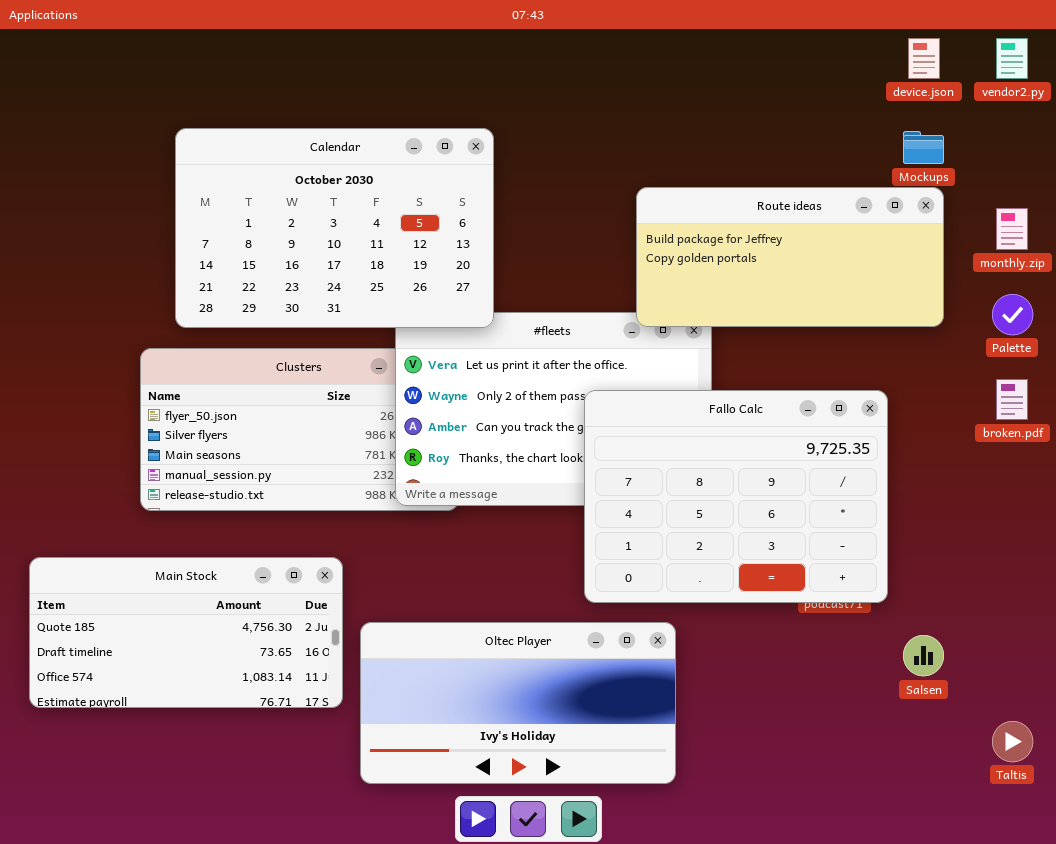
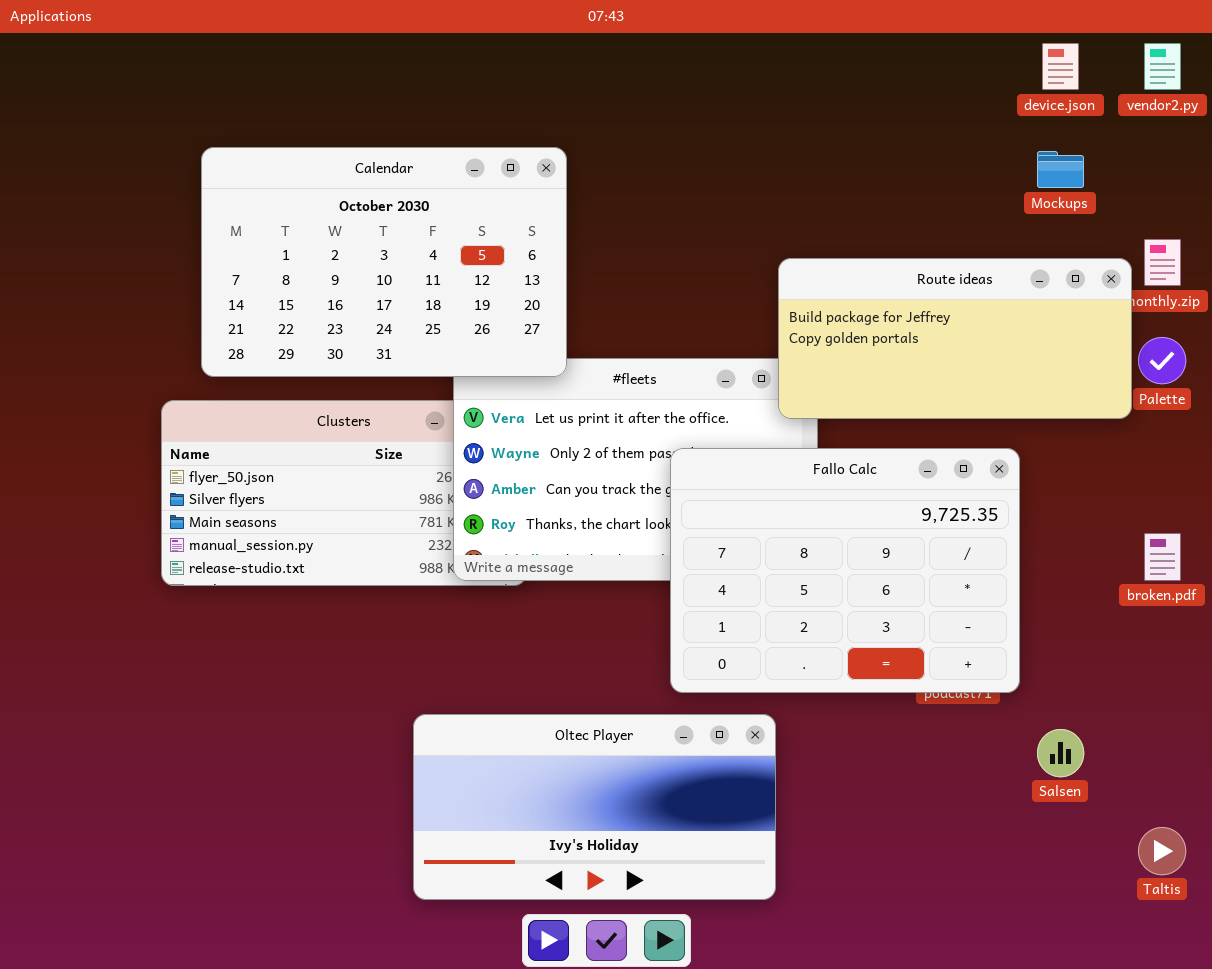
Route ideas: [636,187,944,327] -> [778,258,1132,419], moved
broken.pdf: [996,379,1028,420] -> [1144,533,1181,581], moved
Main Stock: [29,557,343,708] -> none, closed

